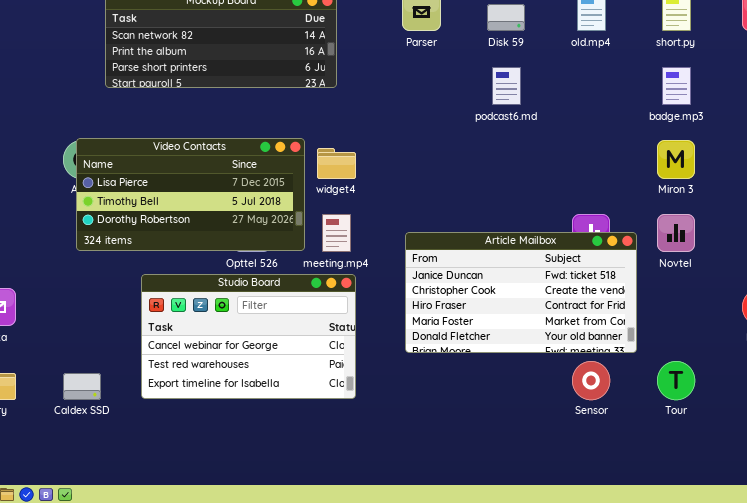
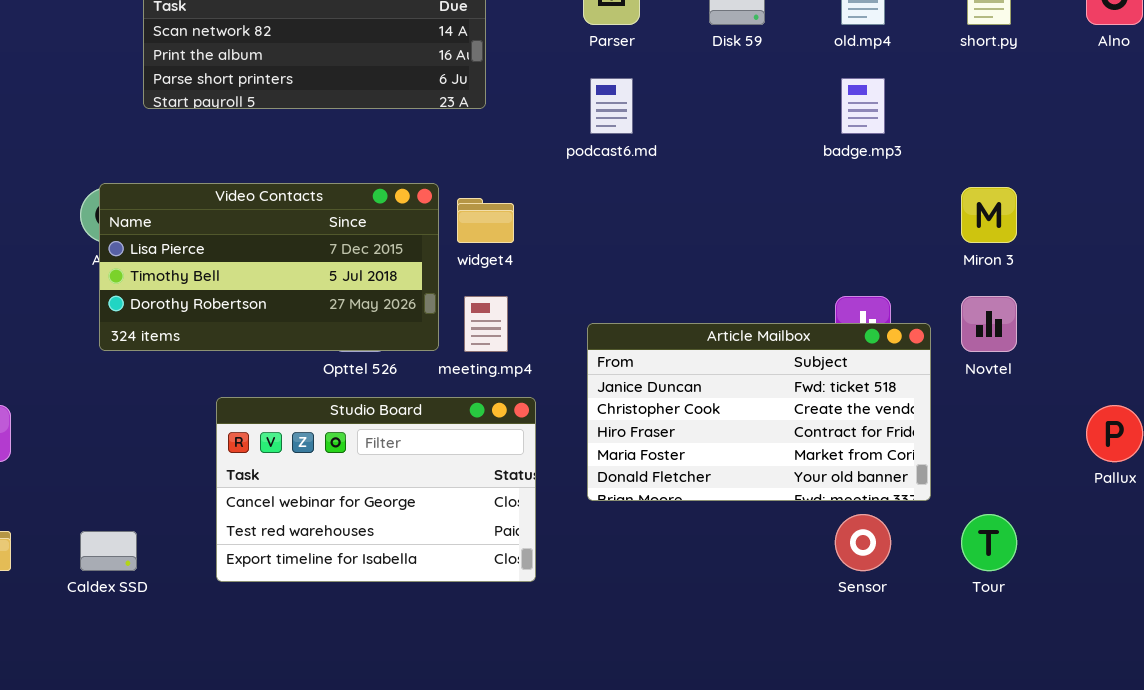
podcast6.md: [492,67,521,105] -> [590,78,633,134], moved
badge.mp3: [662,67,691,105] -> [841,78,885,134], moved
Studio Board: [141,274,356,399] -> [216,397,536,582], moved

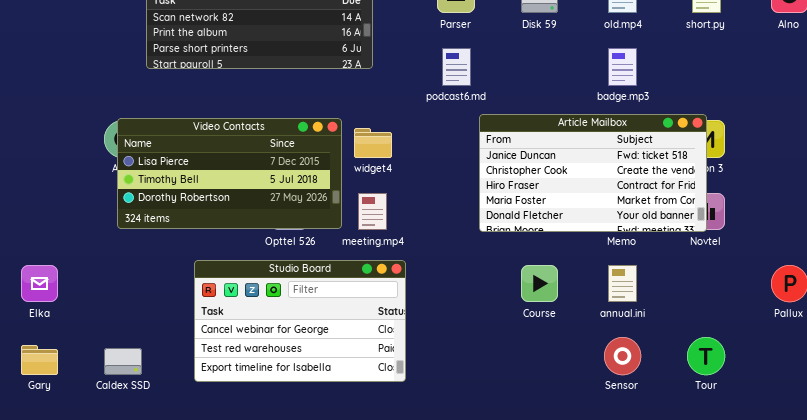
Article Mailbox: [587,323,931,501] -> [479,114,707,232], moved

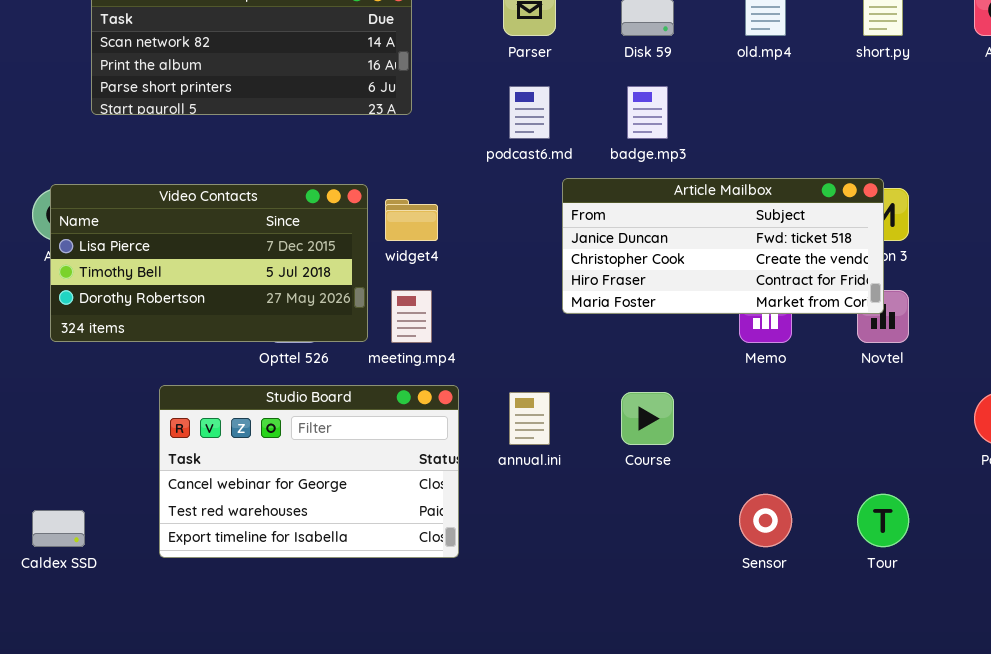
badge.mp3: [608,48,637,86] -> [627,86,668,139], moved
Article Mailbox: [479,114,707,232] -> [562,178,884,314], resized
annual.ini: [608,265,637,302] -> [509,392,550,445], moved

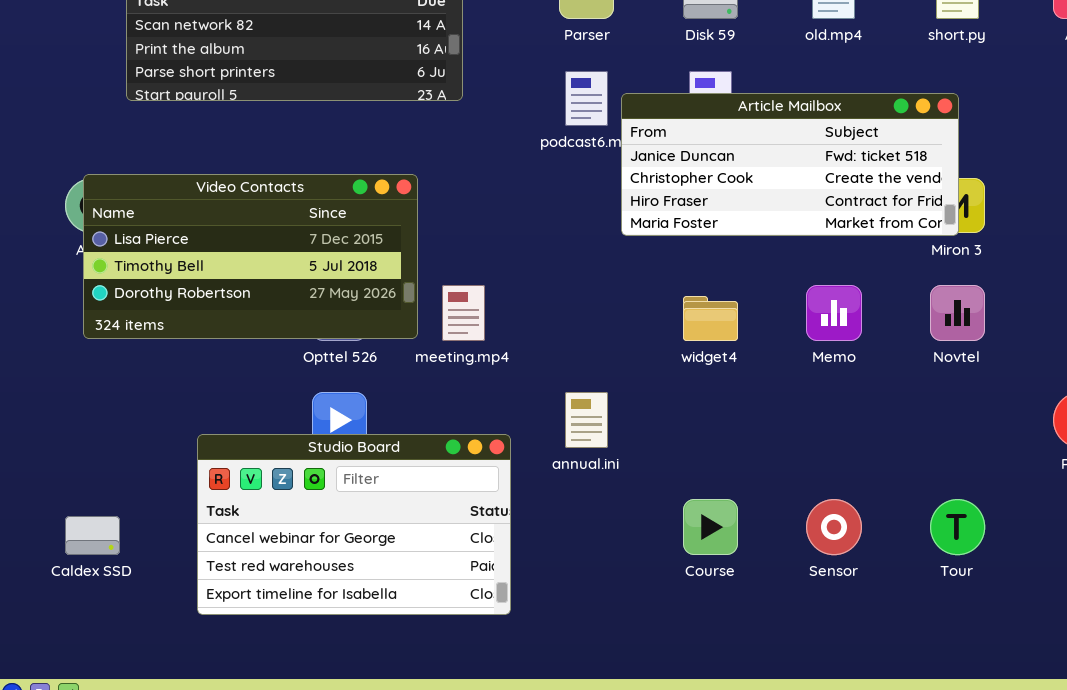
Article Mailbox: [562,178,884,314] -> [621,93,959,236], moved
widget4: [385,199,438,241] -> [683,296,738,341], moved
Studio Board: [159,385,459,558] -> [197,434,511,615], moved
Course: [621,392,674,445] -> [683,499,738,555], moved

